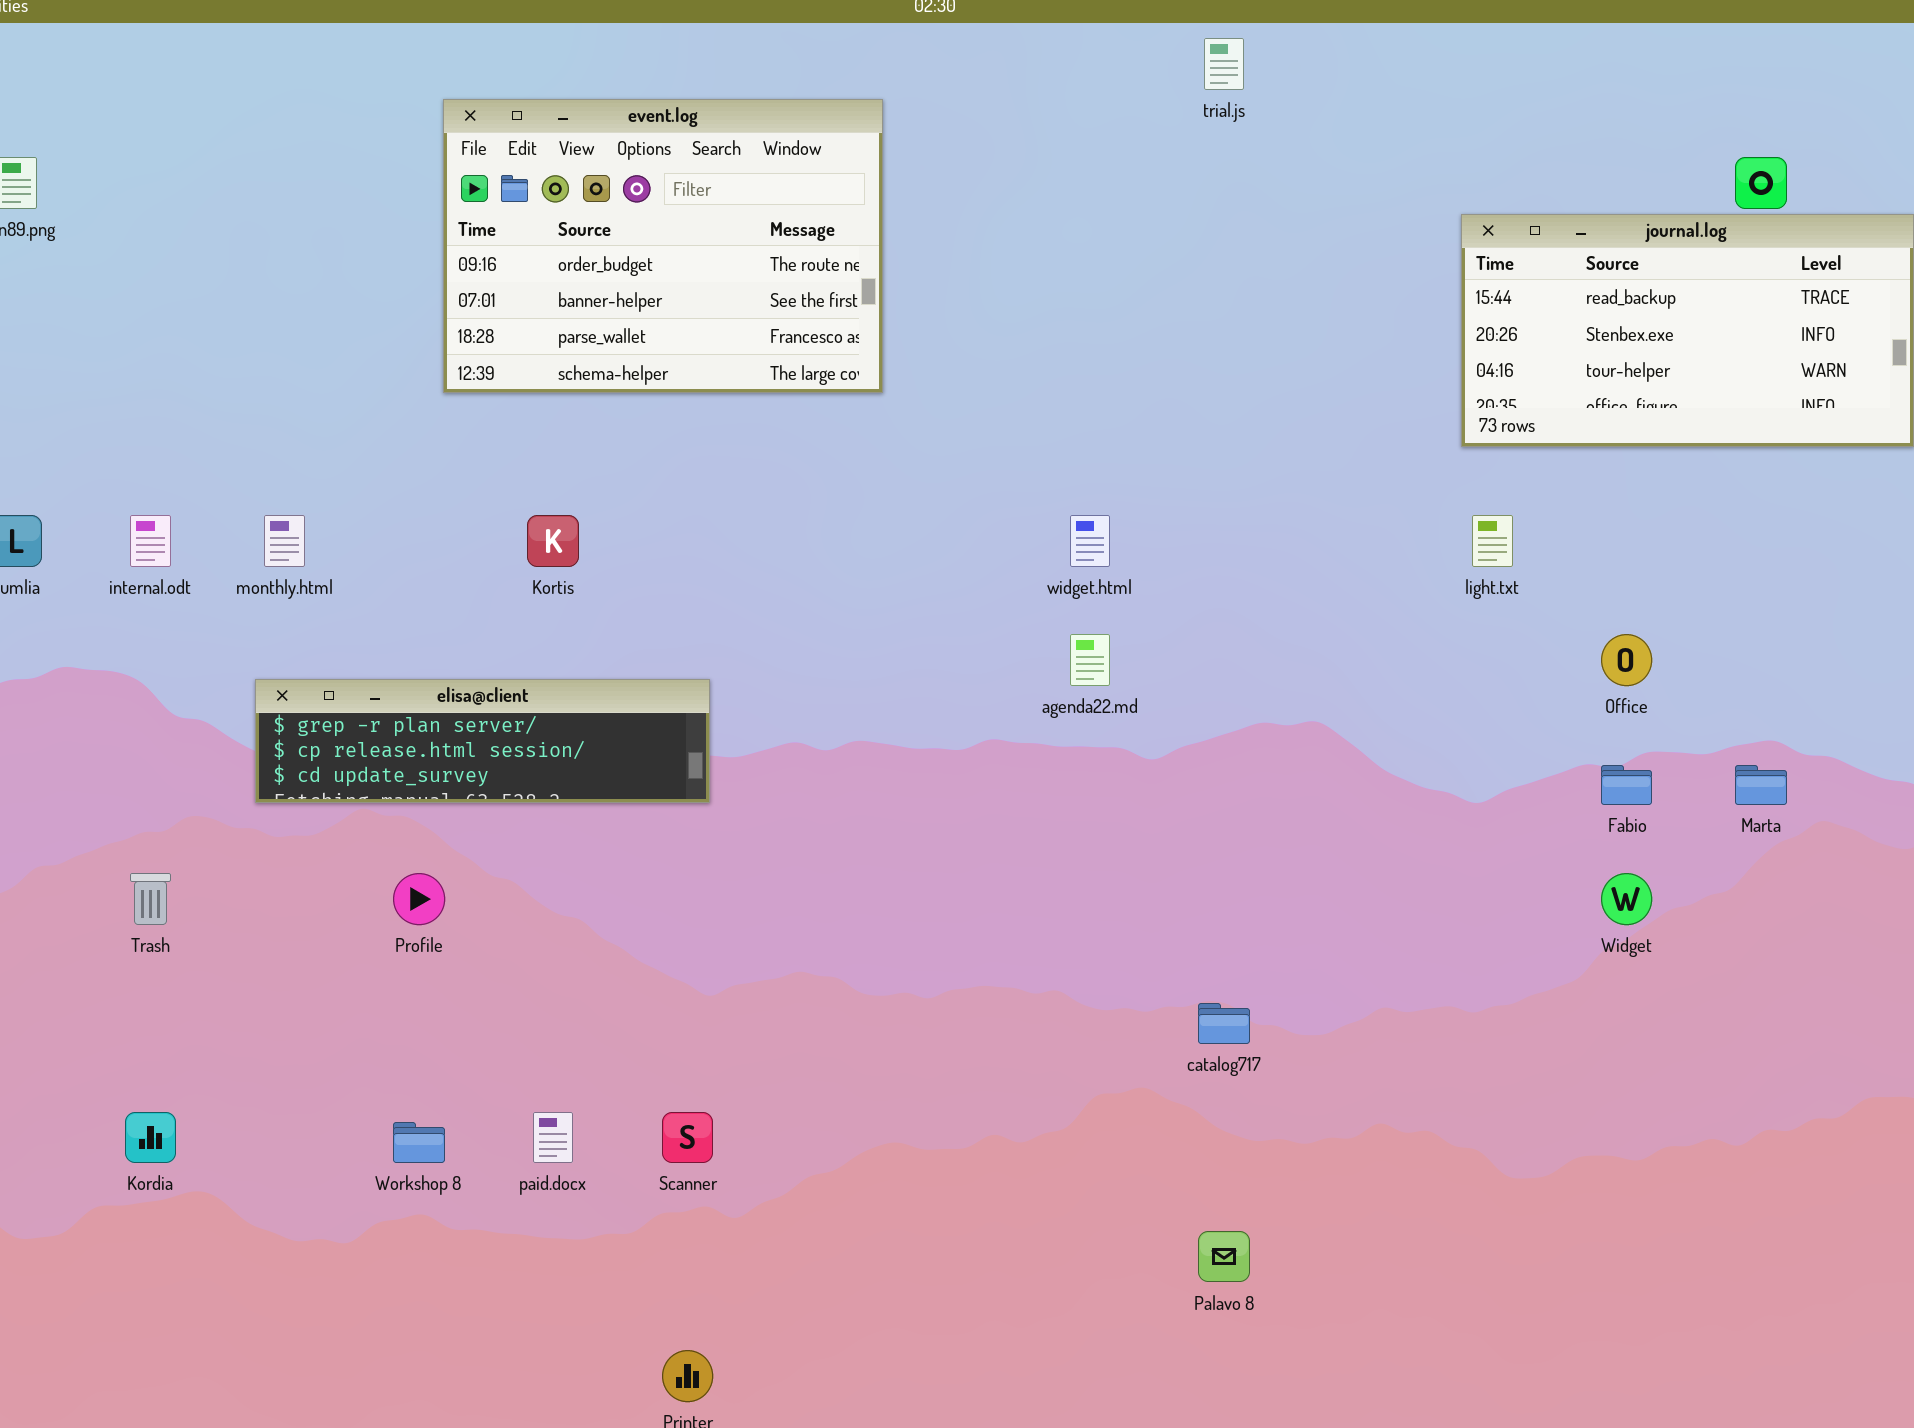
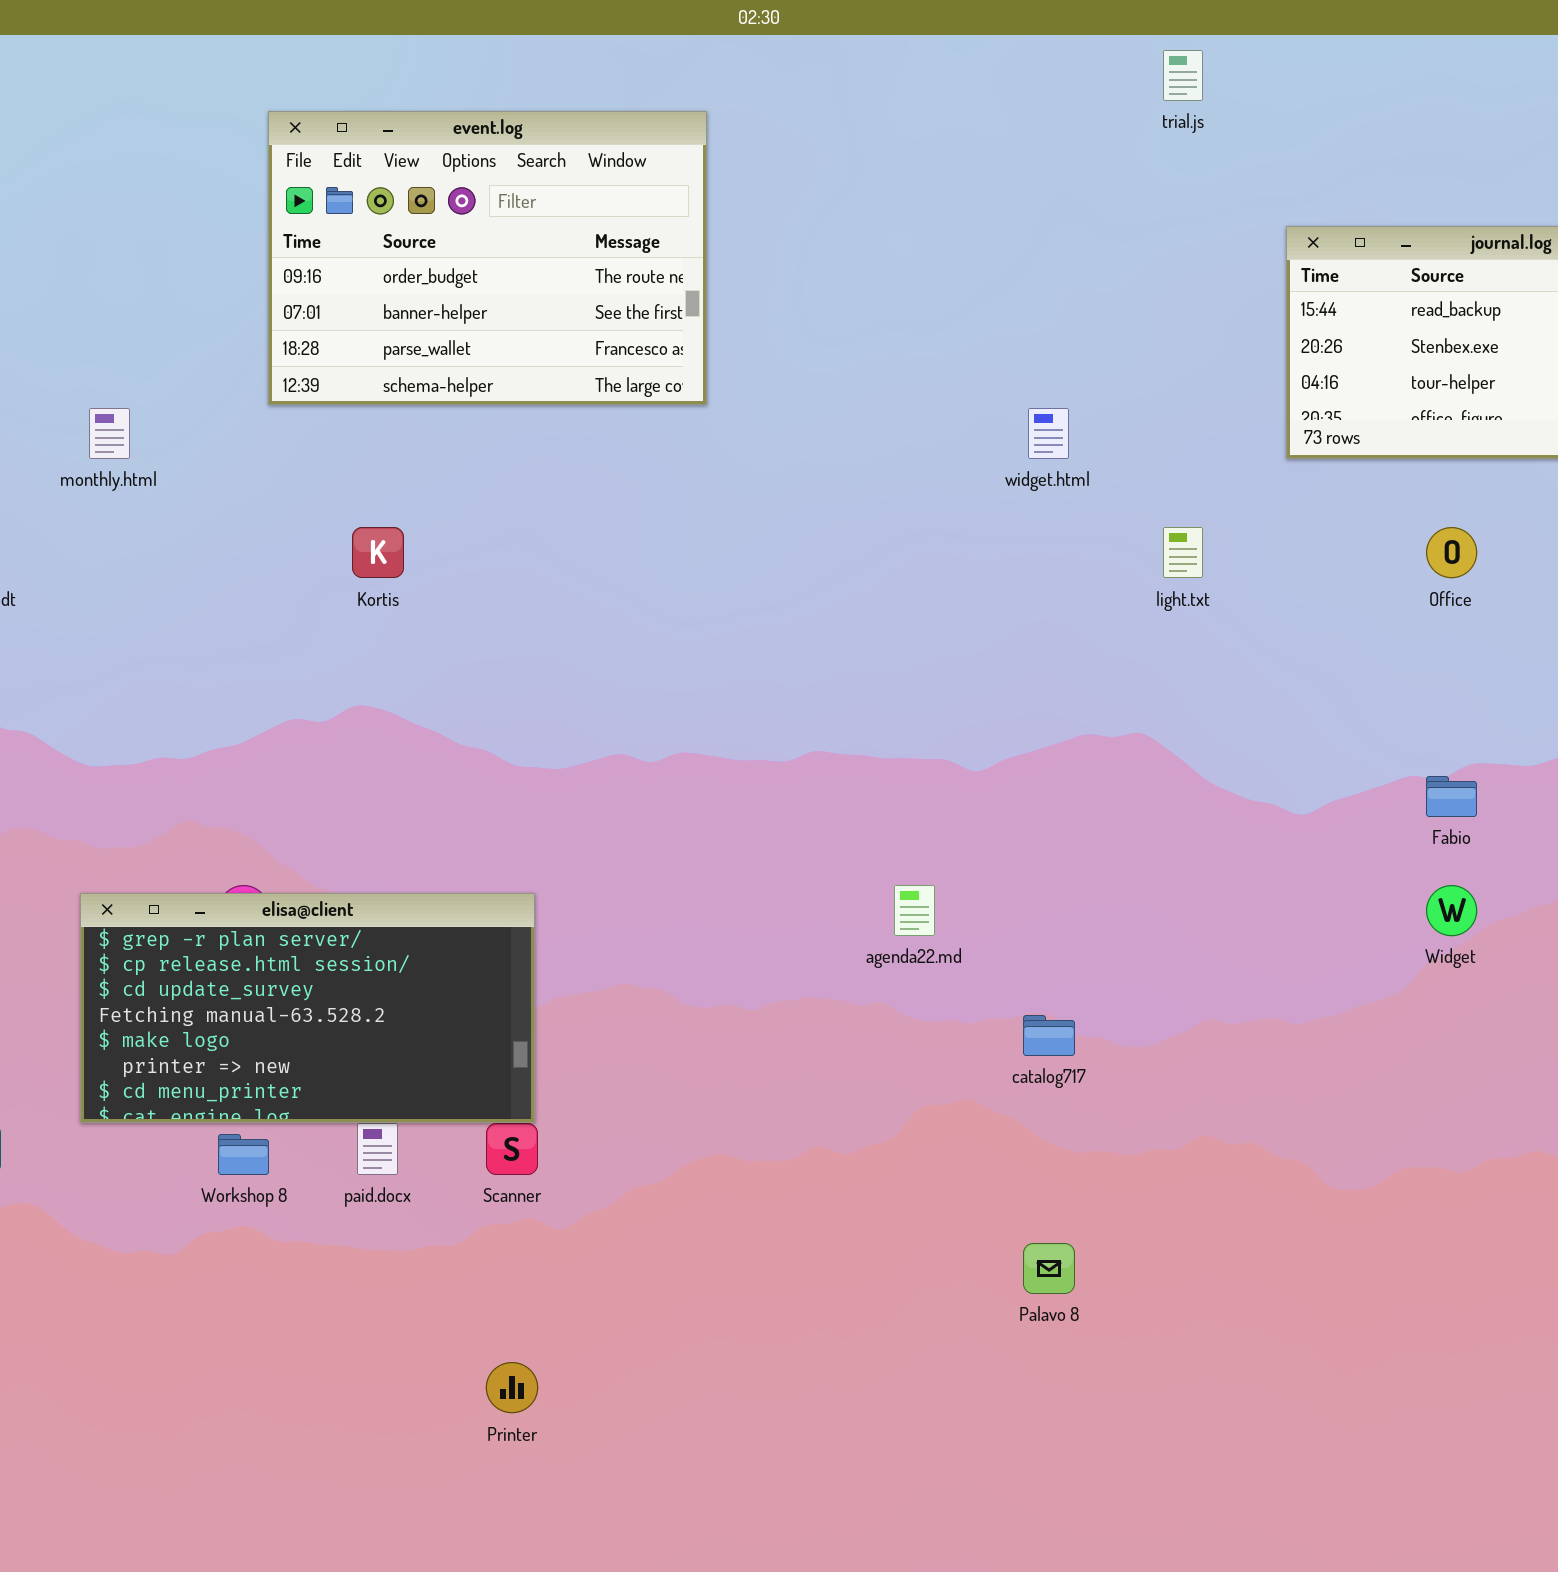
trial.js: [1204,38,1244,90] -> [1163,50,1203,101], moved
monthly.html: [264,515,305,567] -> [89,408,130,459], moved
widget.html: [1070,515,1110,567] -> [1028,408,1069,459], moved
light.txt: [1472,515,1513,567] -> [1163,527,1203,578], moved
agenda22.md: [1070,634,1110,686] -> [894,885,935,936], moved
Office: [1601,634,1652,686] -> [1426,527,1477,578], moved
elisa@client: [255,679,710,803] -> [80,893,535,1123], moved, resized

